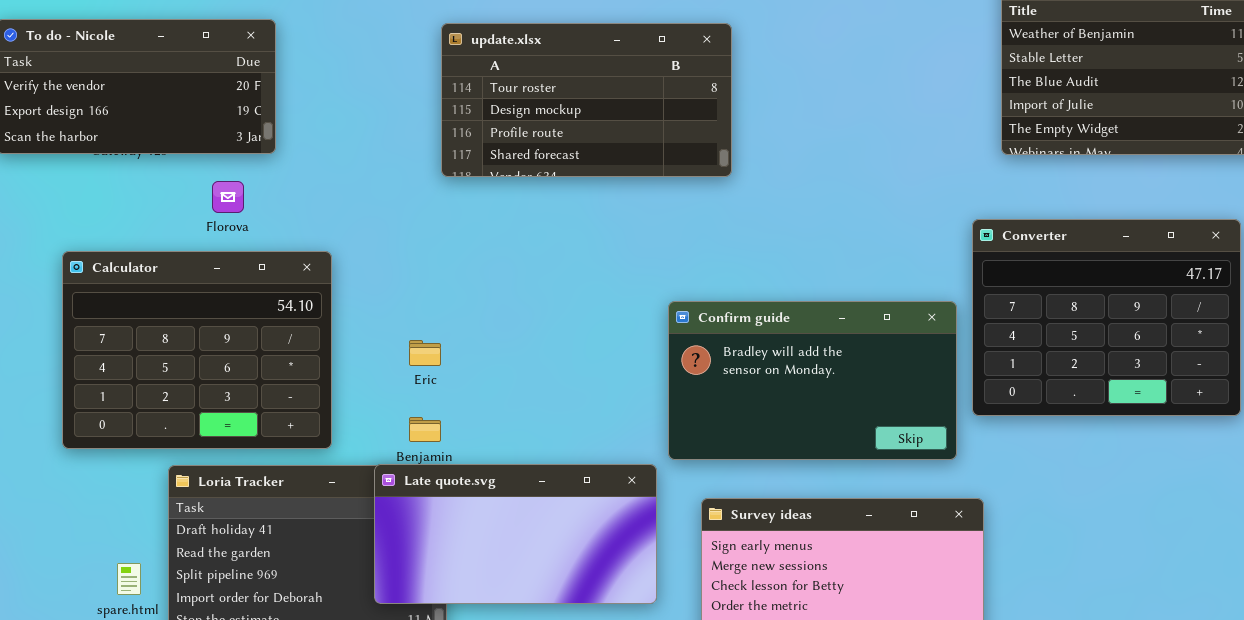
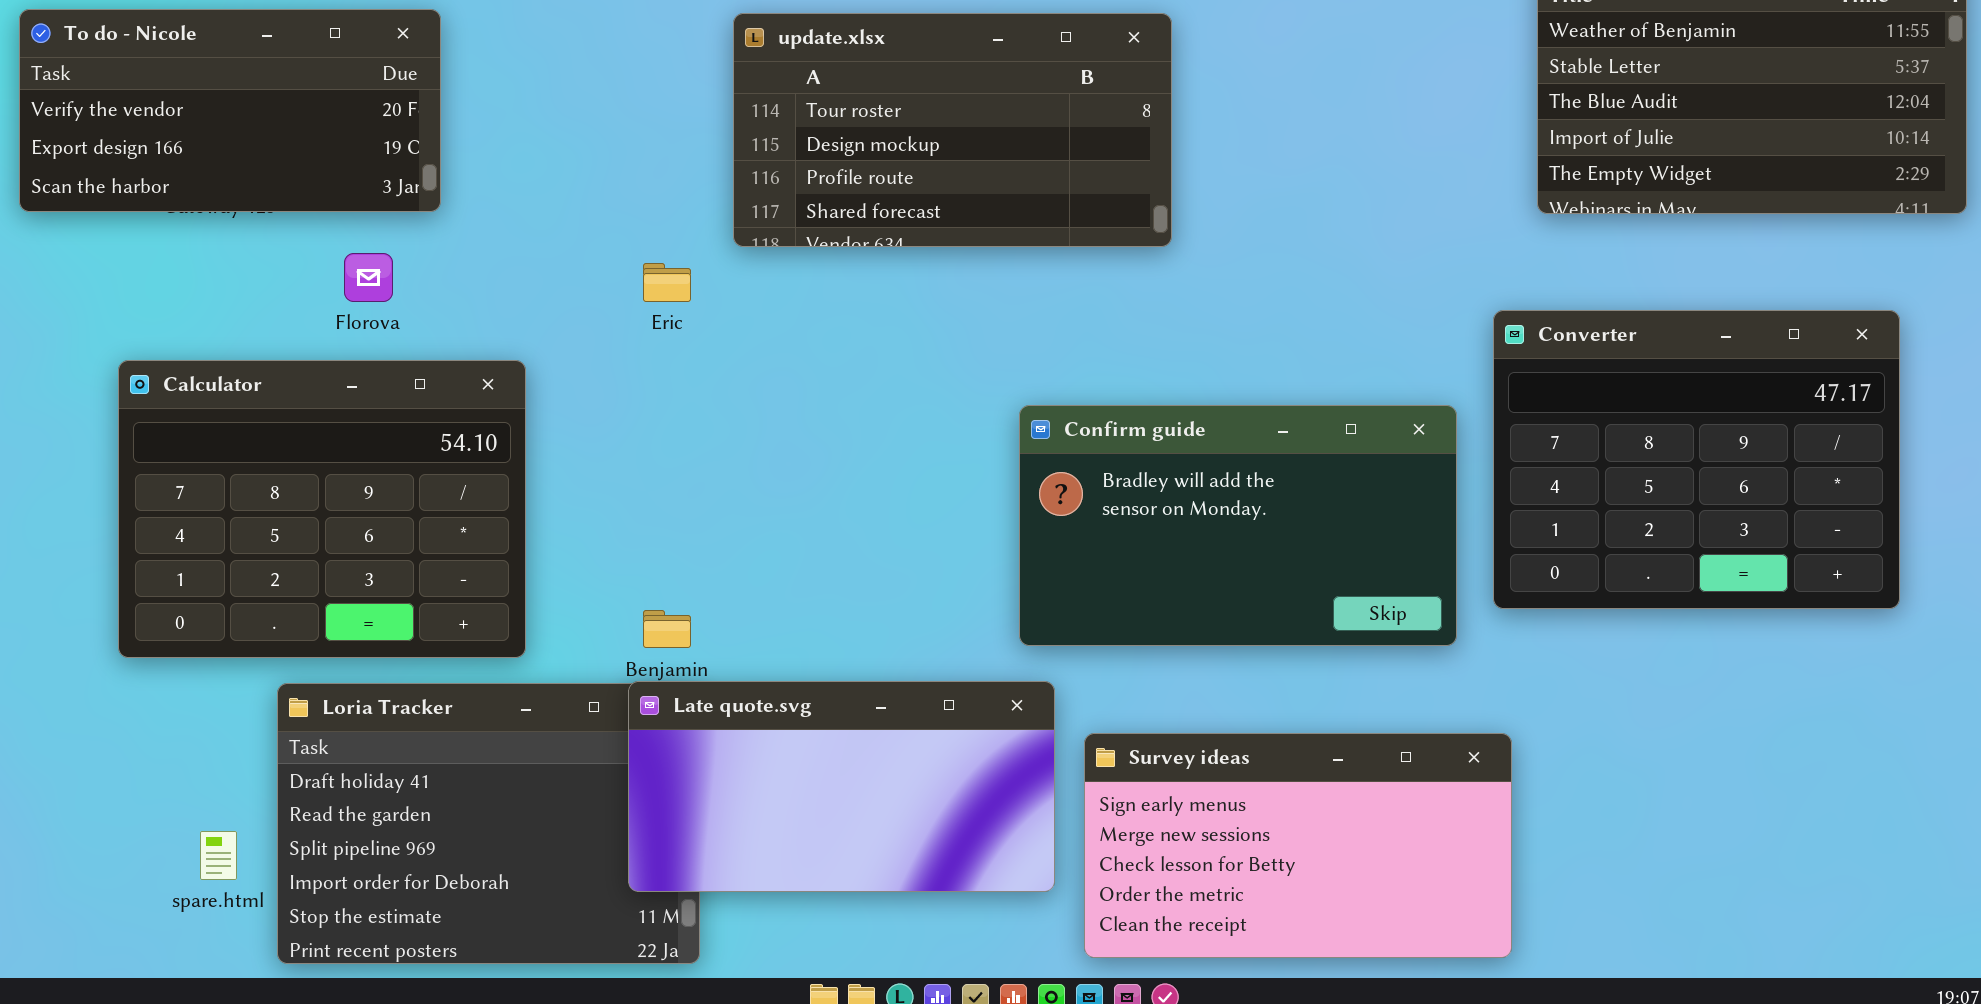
update.xlsx: [441,23,732,177] -> [733,13,1172,247], moved
Confirm guide: [668,301,957,460] -> [1019,405,1457,646], moved
Eric: [409,340,441,366] -> [643,263,691,302], moved
Late quote.svg: [374,464,657,604] -> [628,681,1055,892], moved

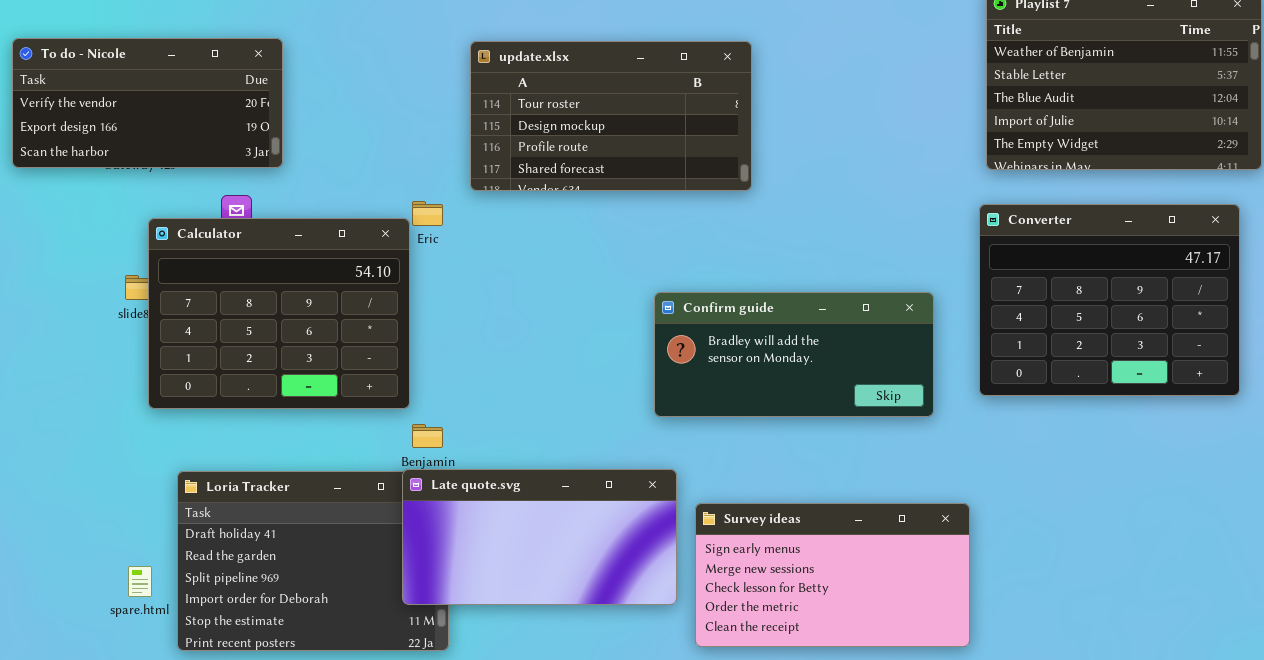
Converter: [1493,310,1900,609] -> [979,204,1240,396], moved
Calculator: [118,360,526,658] -> [148,218,410,409], moved
Confirm guide: [1019,405,1457,646] -> [654,292,934,417], resized

